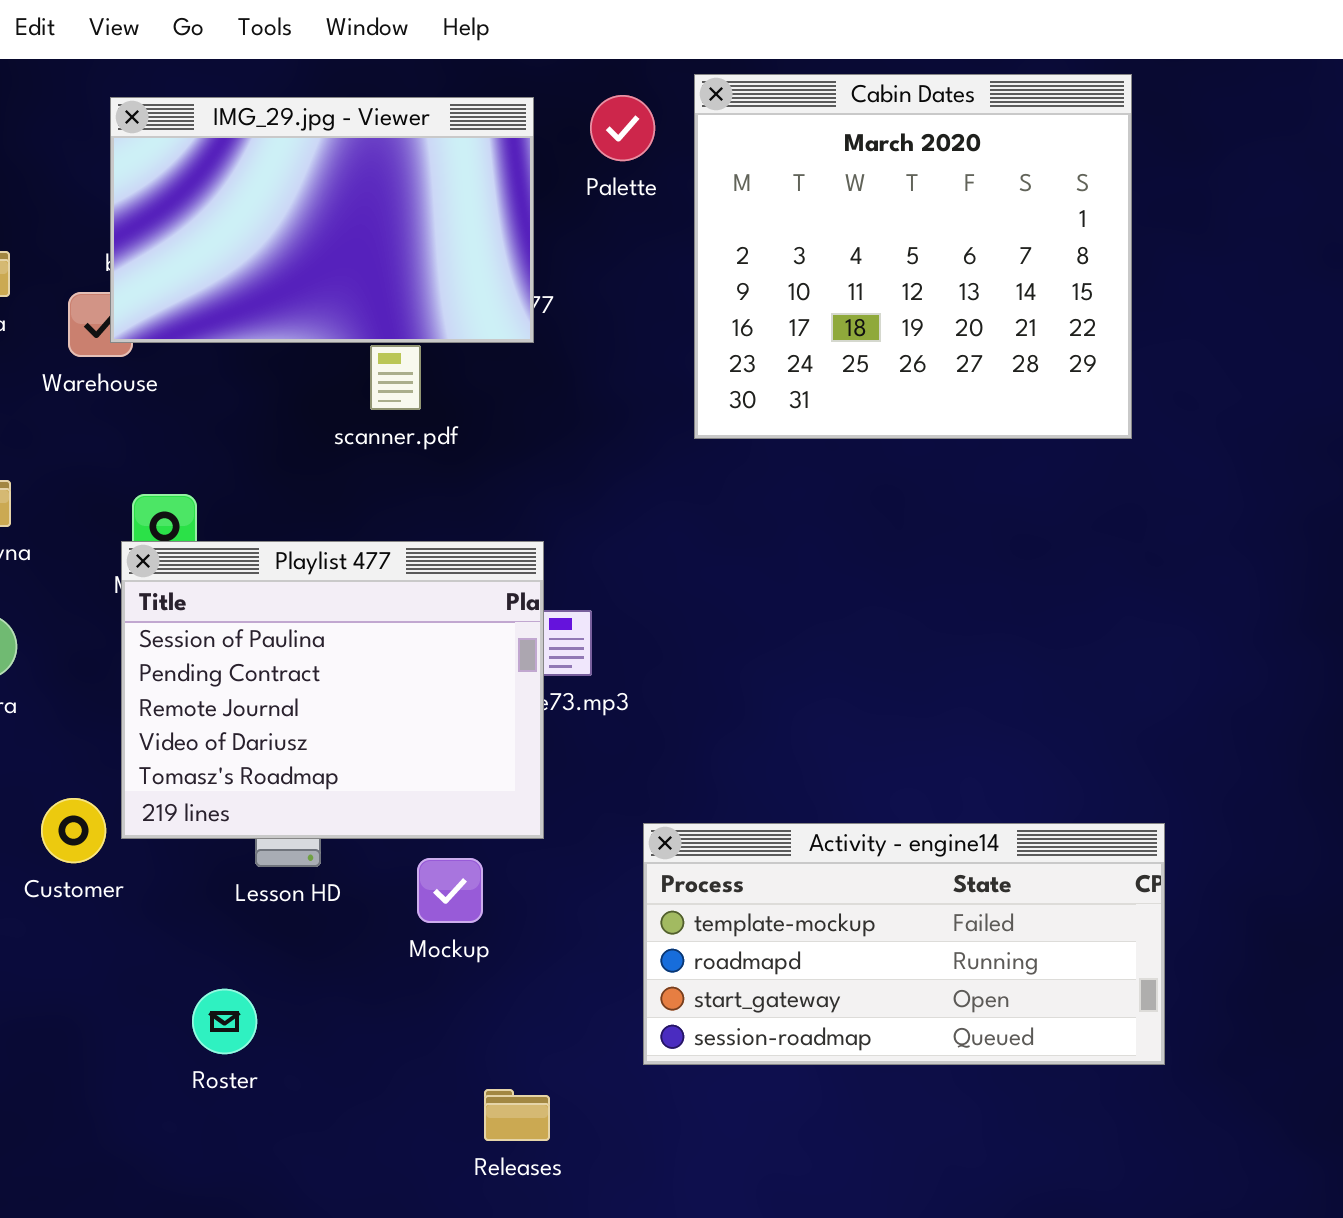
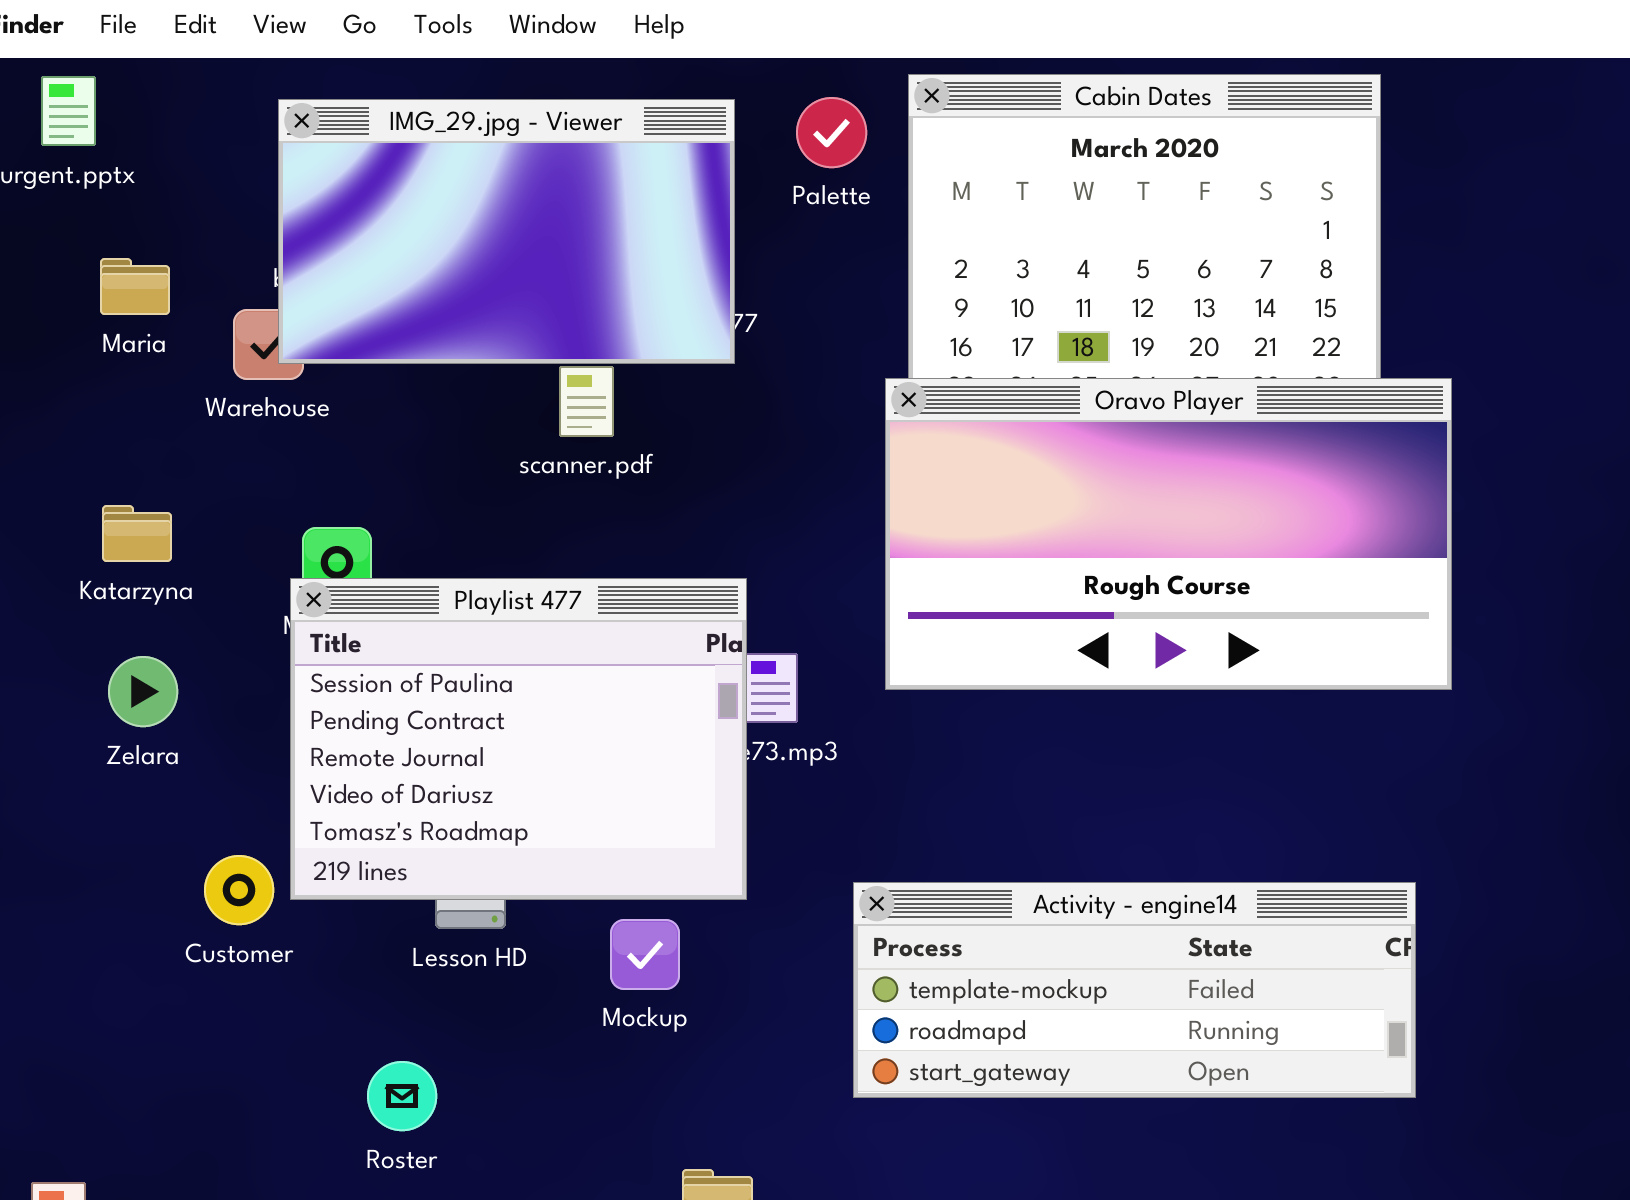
Oravo Player: none -> [885,378,1452,690], opened
Activity - engine14: [643,823,1165,1065] -> [853,882,1416,1098], resized

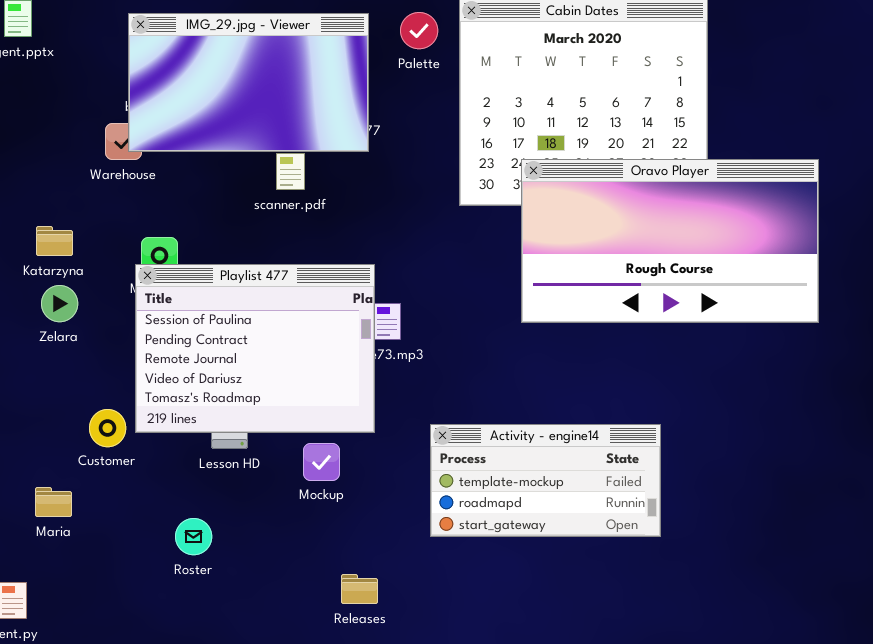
Maria: [100,258,170,315] -> [35,487,72,517], moved
Oravo Player: [885,378,1452,690] -> [521,159,819,323], moved
Zelara: [108,656,178,727] -> [41,285,78,322], moved
Activity - engine14: [853,882,1416,1098] -> [430,424,661,537], resized

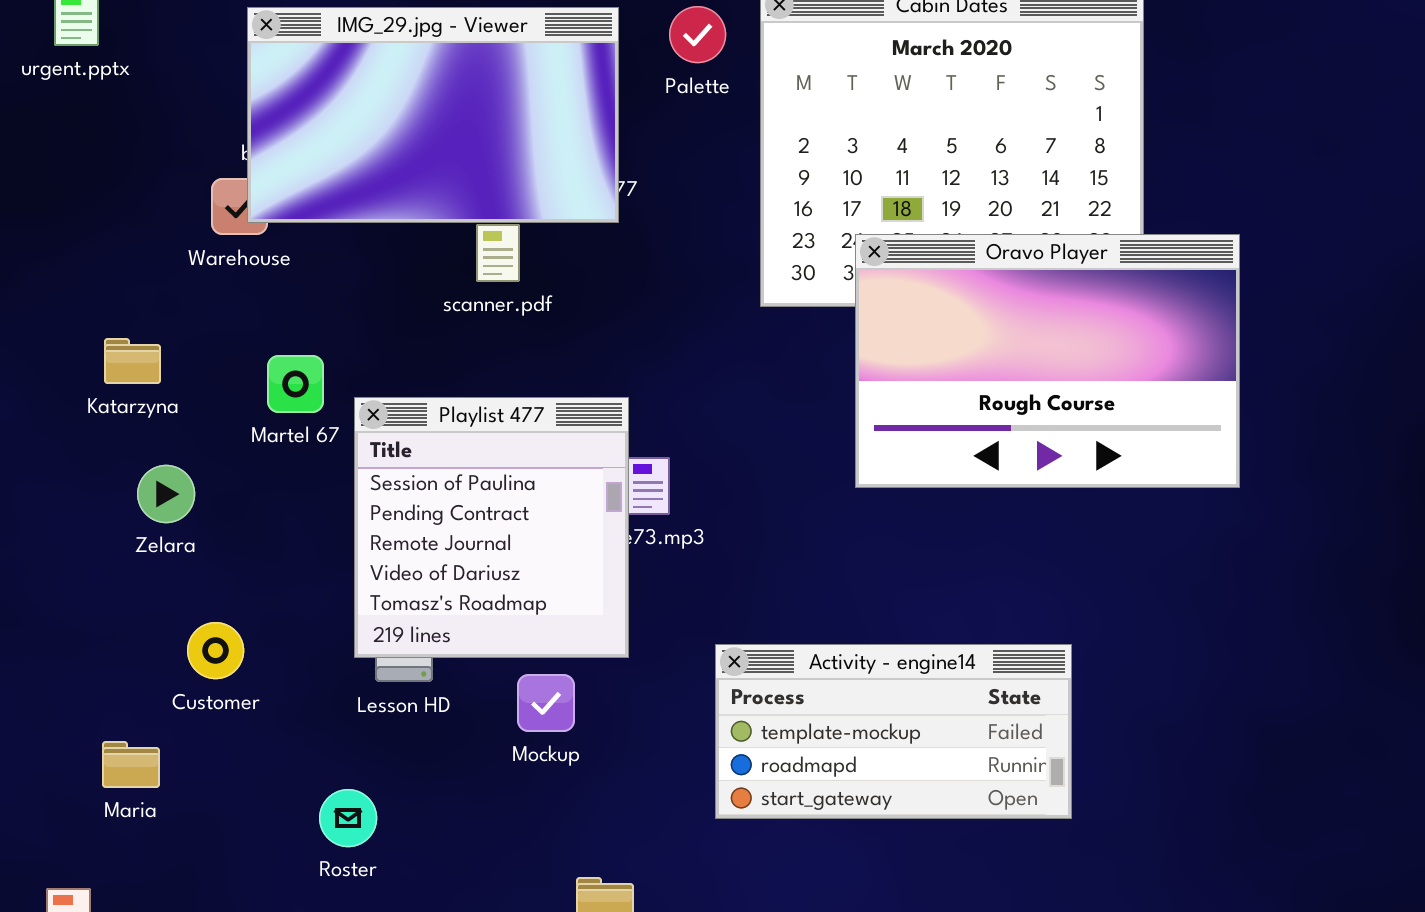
Oravo Player: [521,159,819,323] -> [855,234,1240,488], resized
Playlist 477: [135,264,375,433] -> [354,397,629,658], resized
Zelara: [41,285,78,322] -> [137,465,195,523], moved

